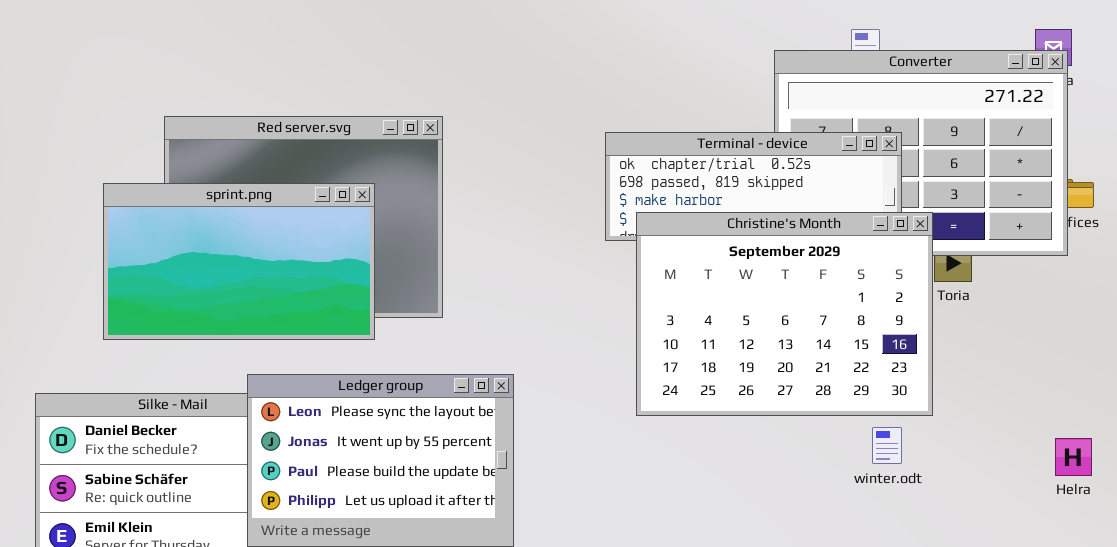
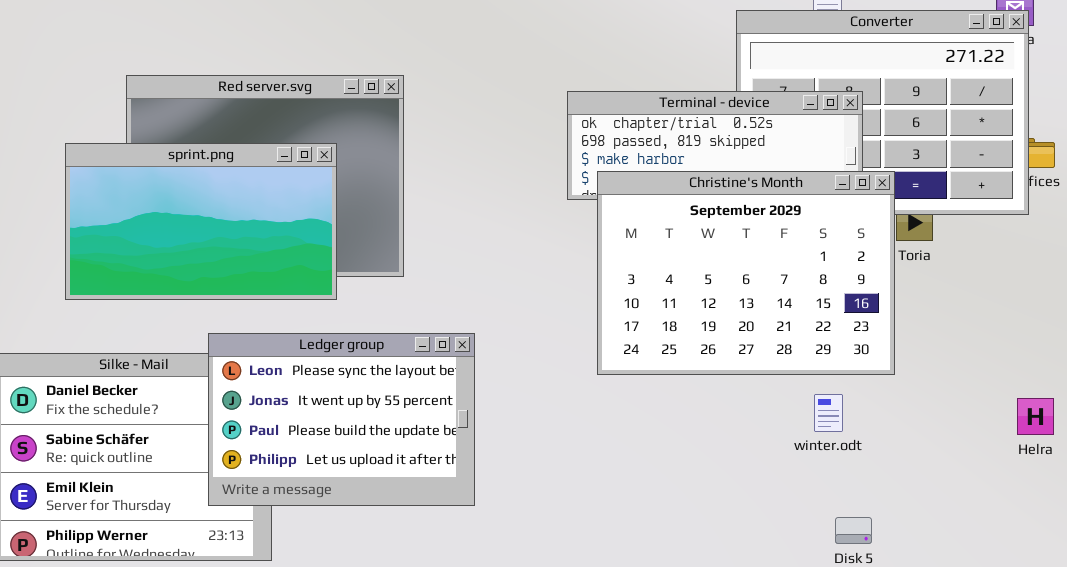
winter.odt: [872,427,902,464] -> [814,394,843,432], moved

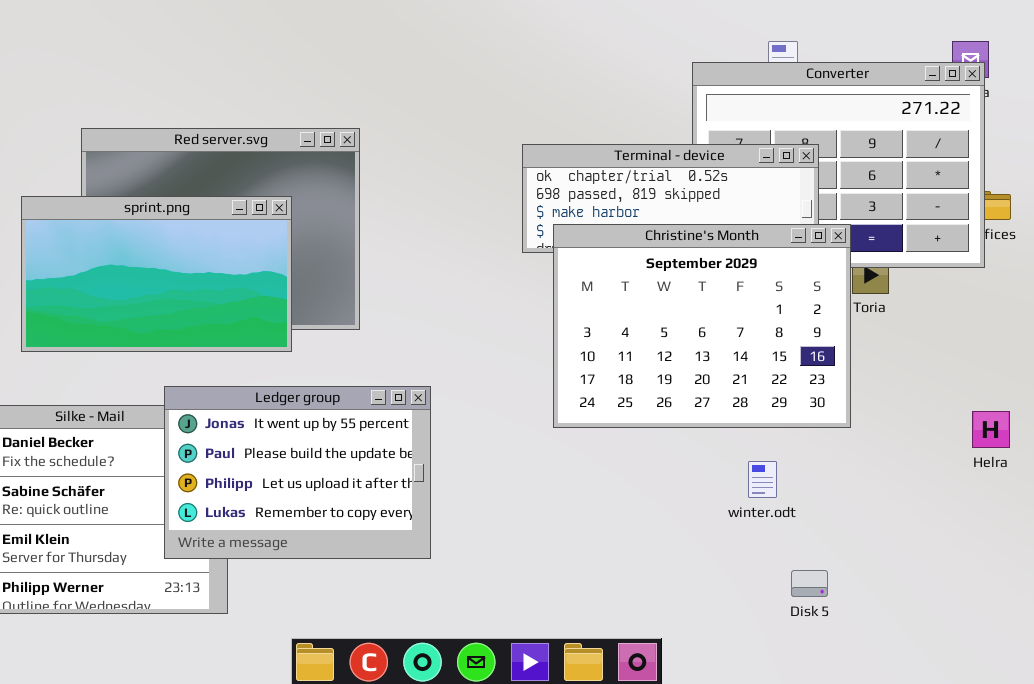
Ledger group: [208,333,475,506] -> [164,386,431,559], scrolled down 1 row
winter.odt: [814,394,843,432] -> [748,461,777,498], moved
Helra: [1017,398,1054,435] -> [972,411,1010,448], moved

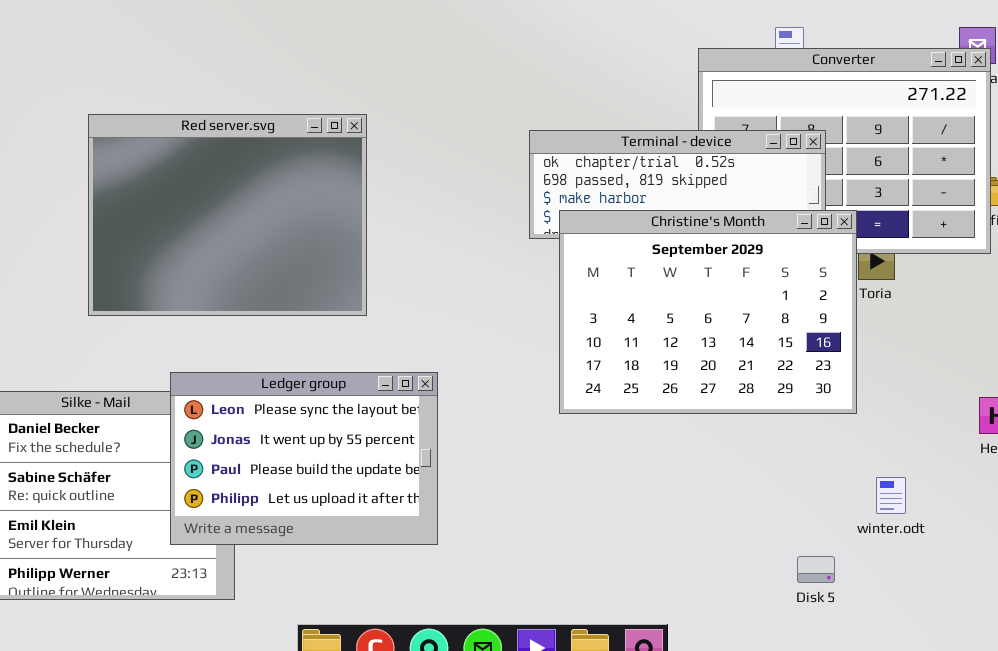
sprint.png: [21,196,292,352] -> none, closed
Ledger group: [164,386,431,559] -> [170,372,438,545], scrolled up 1 row
winter.odt: [748,461,777,498] -> [876,477,906,514], moved

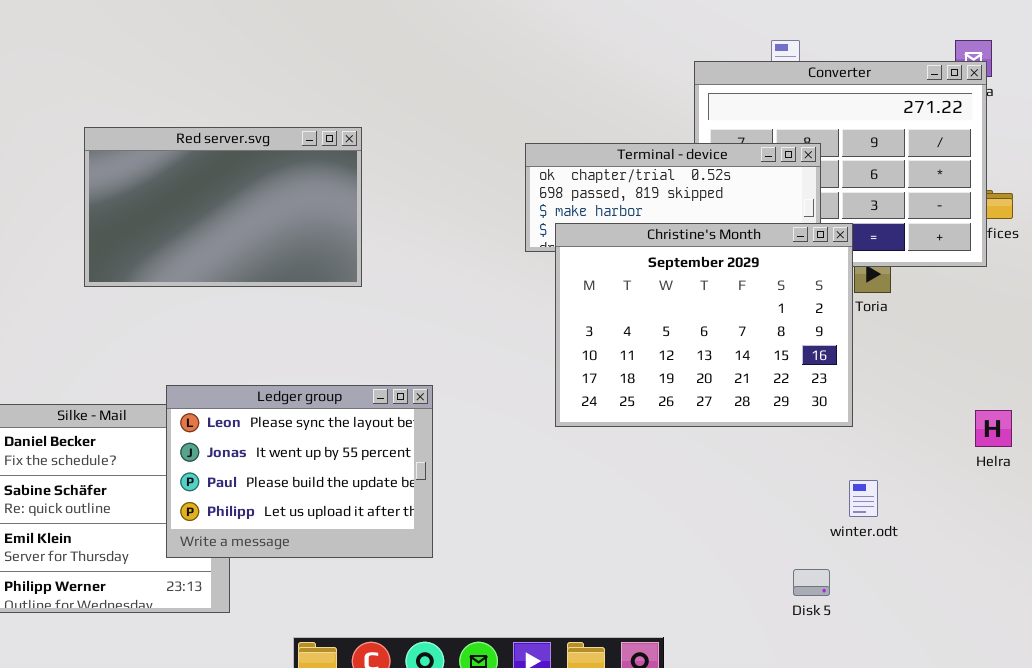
Red server.svg: [88,114,367,316] -> [84,127,362,287], resized
winter.odt: [876,477,906,514] -> [849,480,878,517], moved

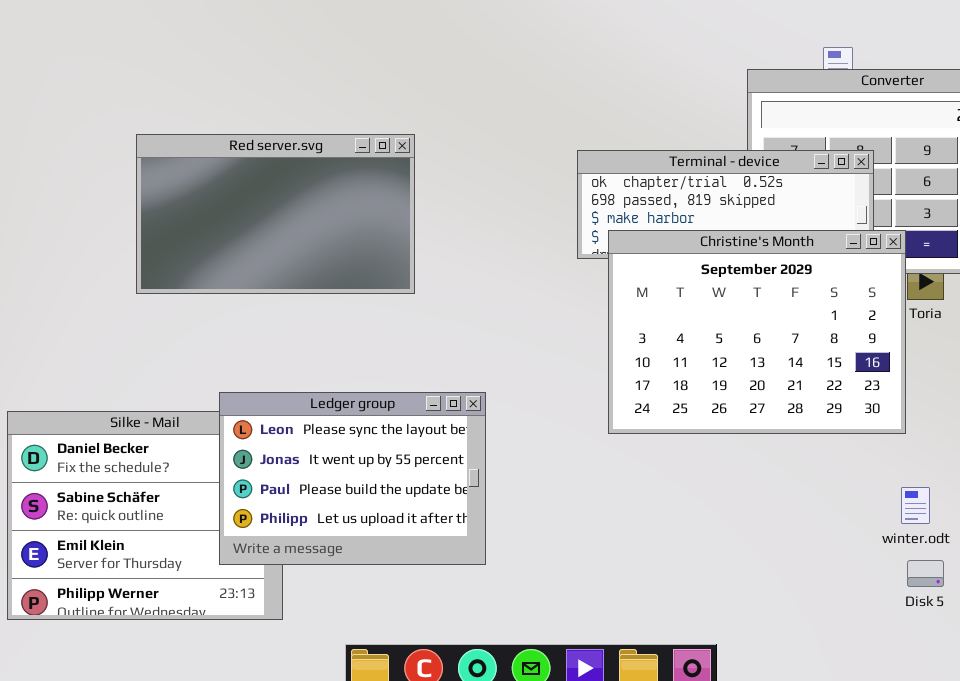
Disk 5: [793,569,830,596] -> [907,560,944,587], moved

